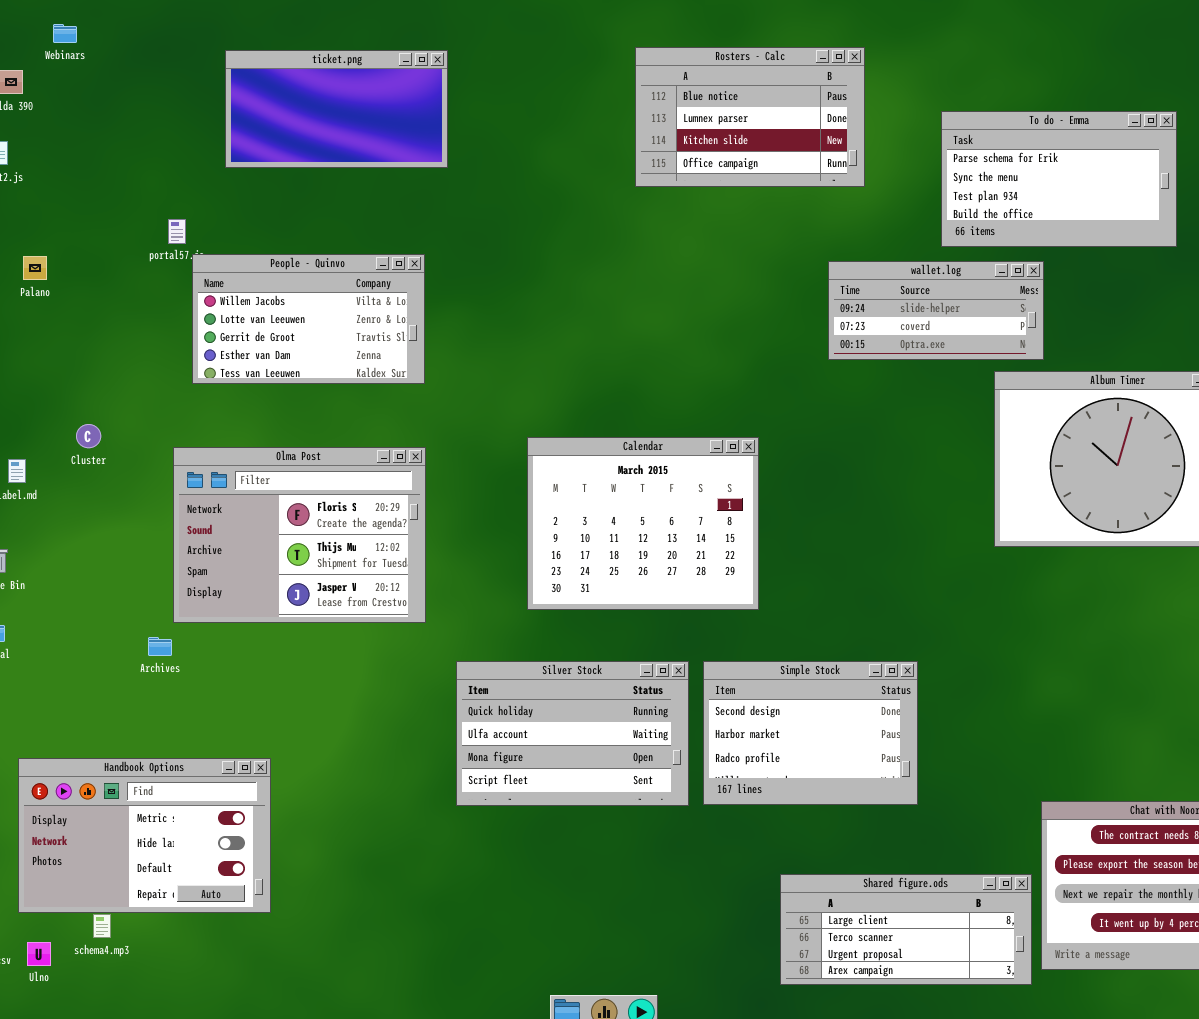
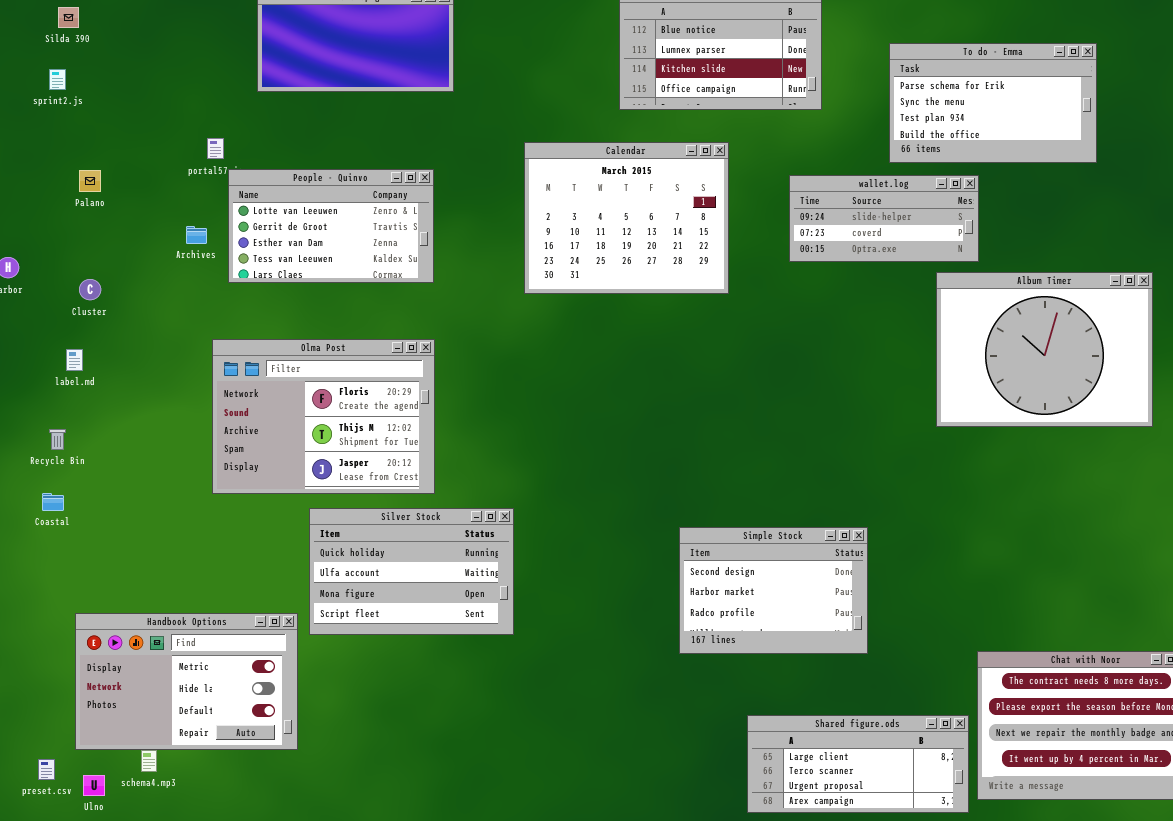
People - Quinvo: [192,254,425,384] -> [228,169,434,283], scrolled down 1 row
Cluster: [76,424,101,448] -> [79,279,101,300], moved
Calendar: [527,437,759,610] -> [524,142,729,294], moved
Archives: [148,637,172,656] -> [186,226,207,244], moved
Silver Stock: [456,661,689,806] -> [309,508,514,635], moved

